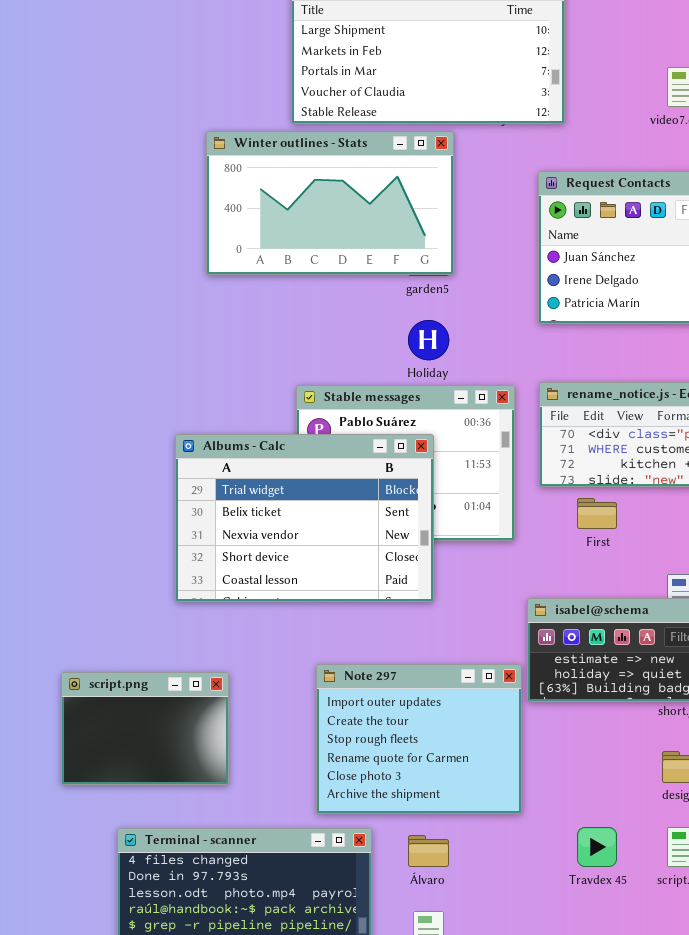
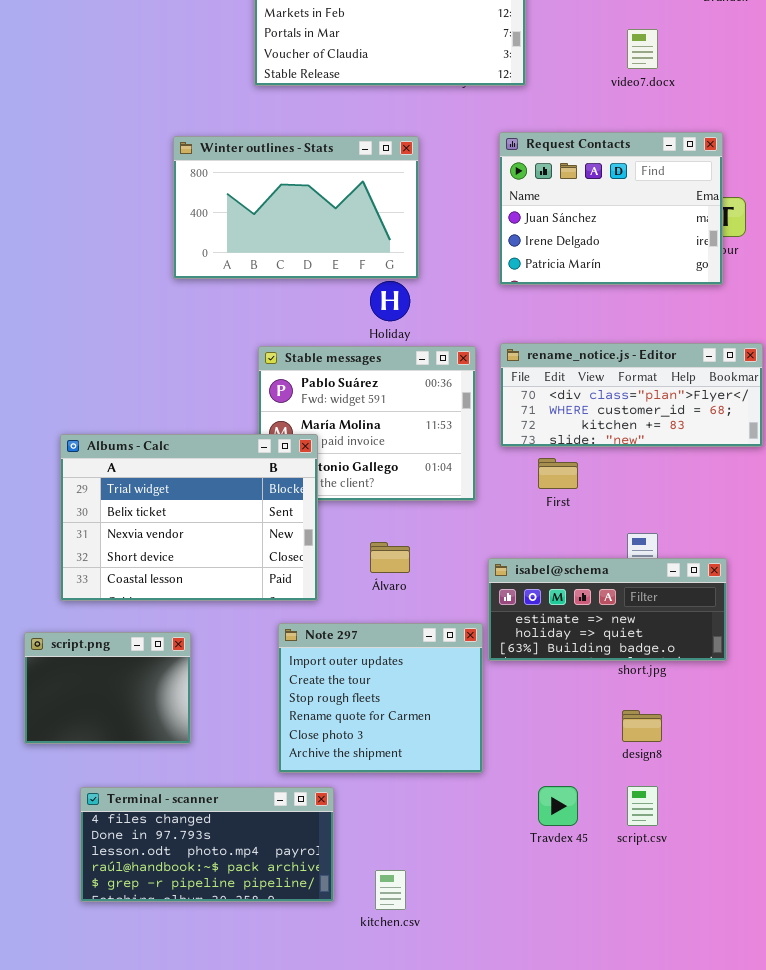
Winter outlines - Stats: [206,131,454,275] -> [173,136,419,279], moved
Albums - Calc: [175,434,434,602] -> [60,434,318,601], moved
Álvaro: [408,835,449,867] -> [370,542,410,573], moved

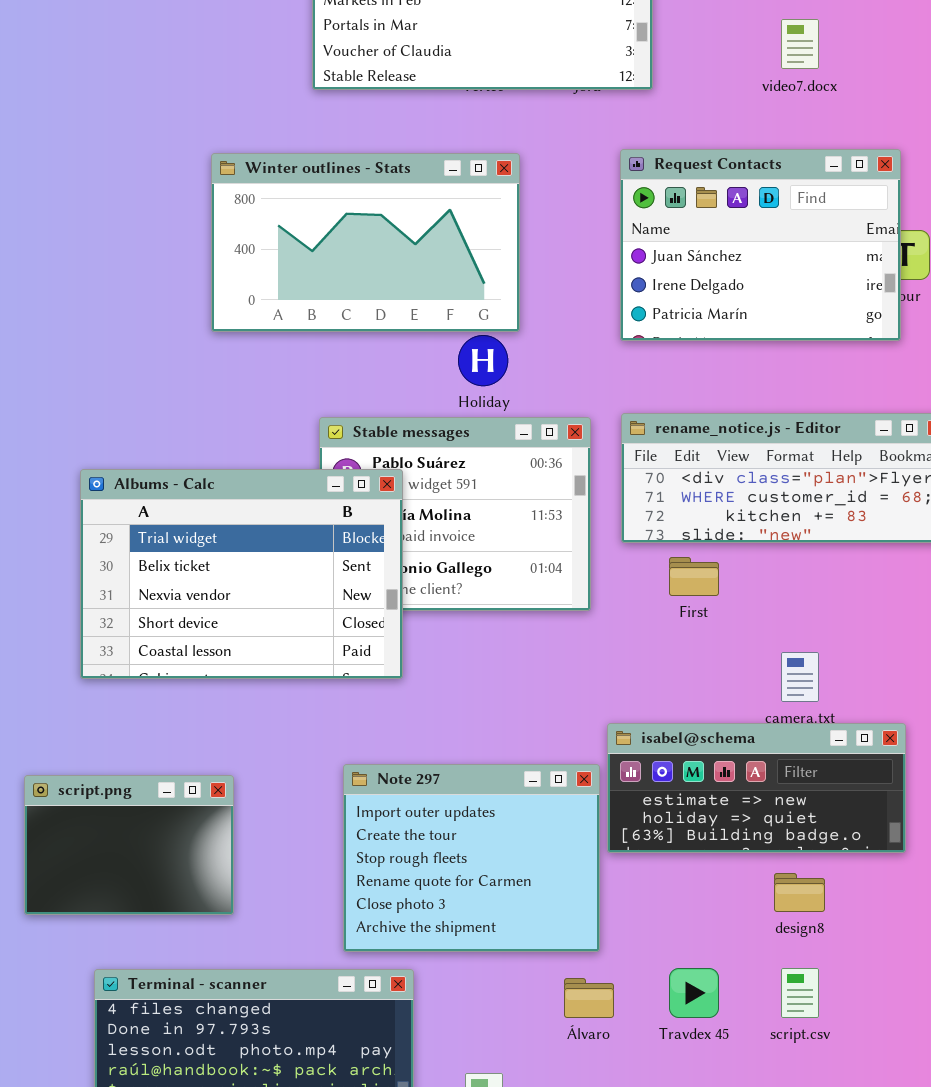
Albums - Calc: [60,434,318,601] -> [80,469,403,679], moved
Álvaro: [370,542,410,573] -> [564,978,614,1018], moved
isabel@schema: [488,558,727,661] -> [607,723,906,853], moved

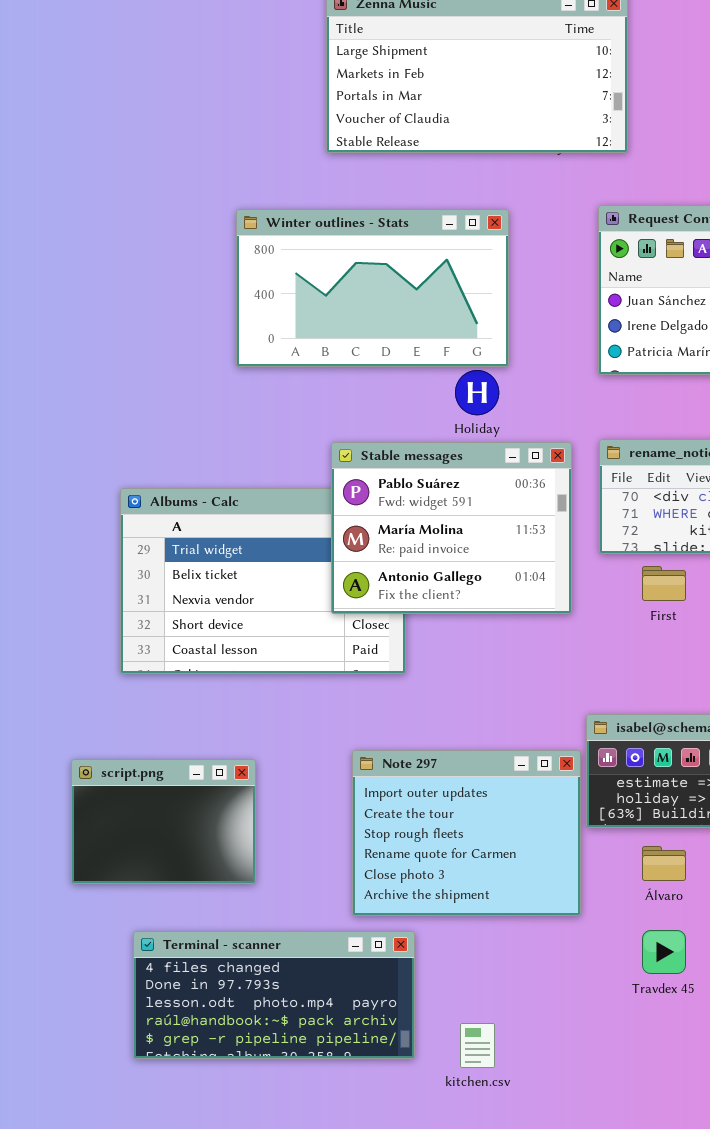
Stable messages: [319,417,591,611] -> [331,442,572,614], raised
Álvaro: [564,978,614,1018] -> [642,846,686,881], moved

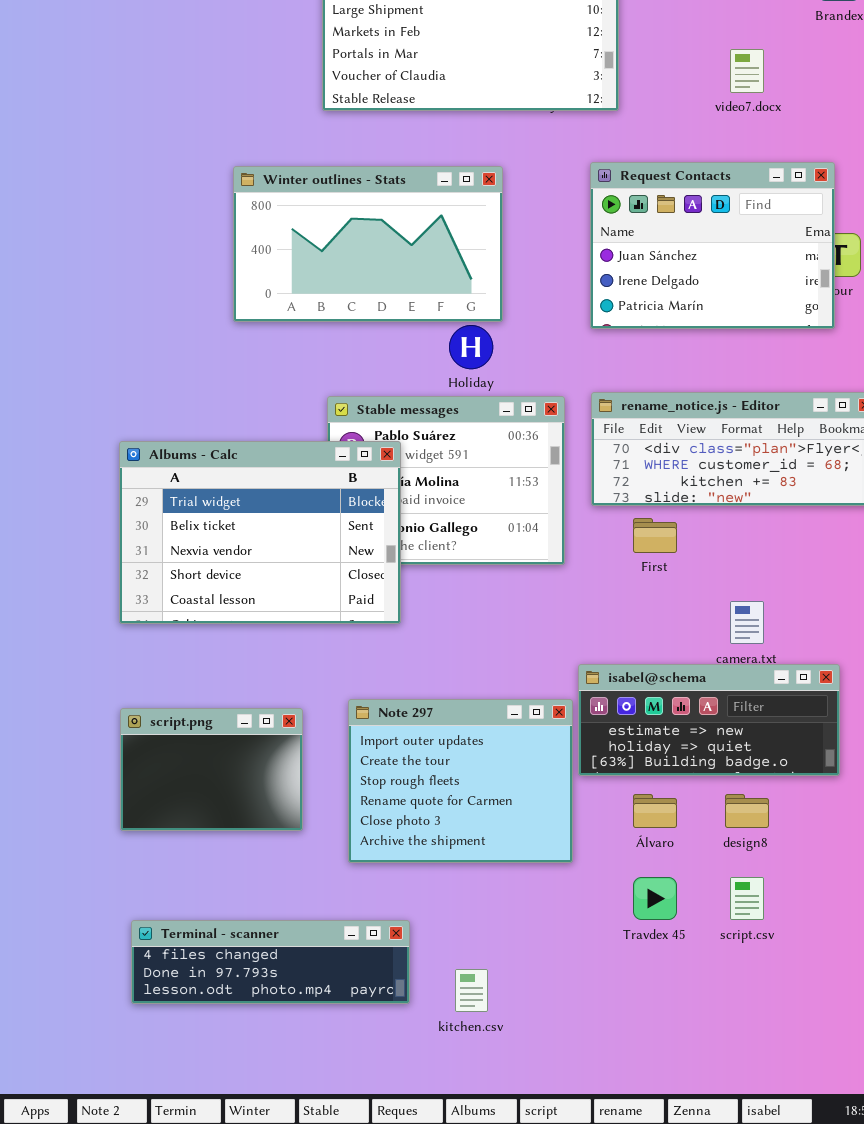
Albums - Calc: [120,488,406,674] -> [119,441,401,624], raised
script.png: [71,759,256,884] -> [120,708,303,831], moved
Terminal - scanner: [133,931,415,1059] -> [131,920,410,1004], resized

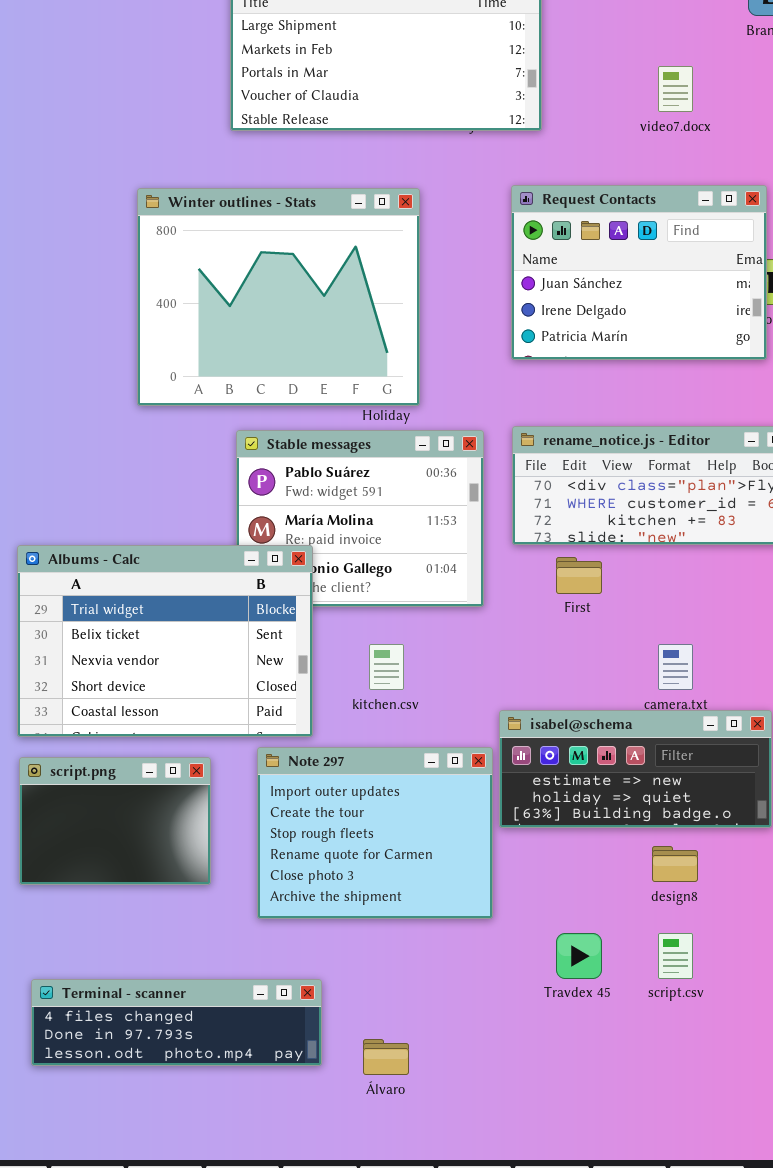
Winter outlines - Stats: [233,166,503,322] -> [137,188,420,406], resized
Albums - Calc: [119,441,401,624] -> [17,545,313,737], moved
Álvaro: [633,794,677,828] -> [363,1039,409,1075], moved
kitchen.csv: [455,969,488,1012] -> [369,644,404,690], moved

